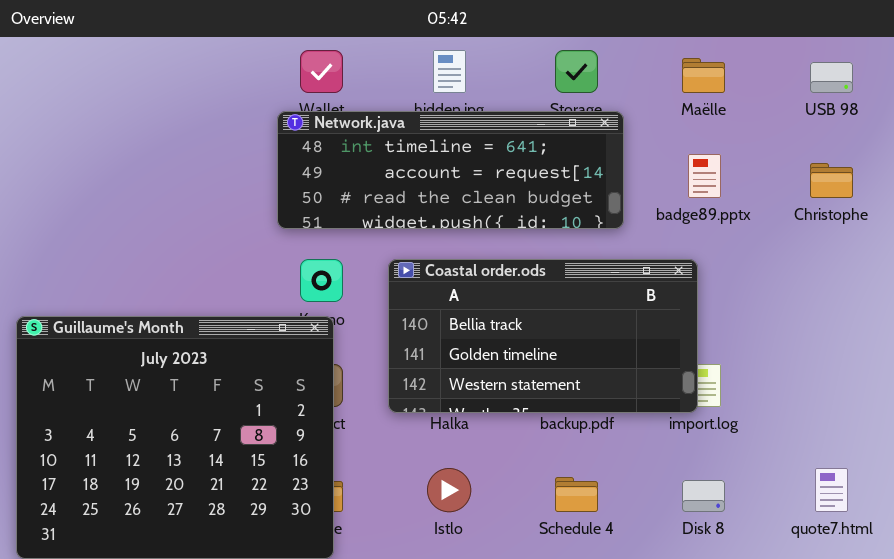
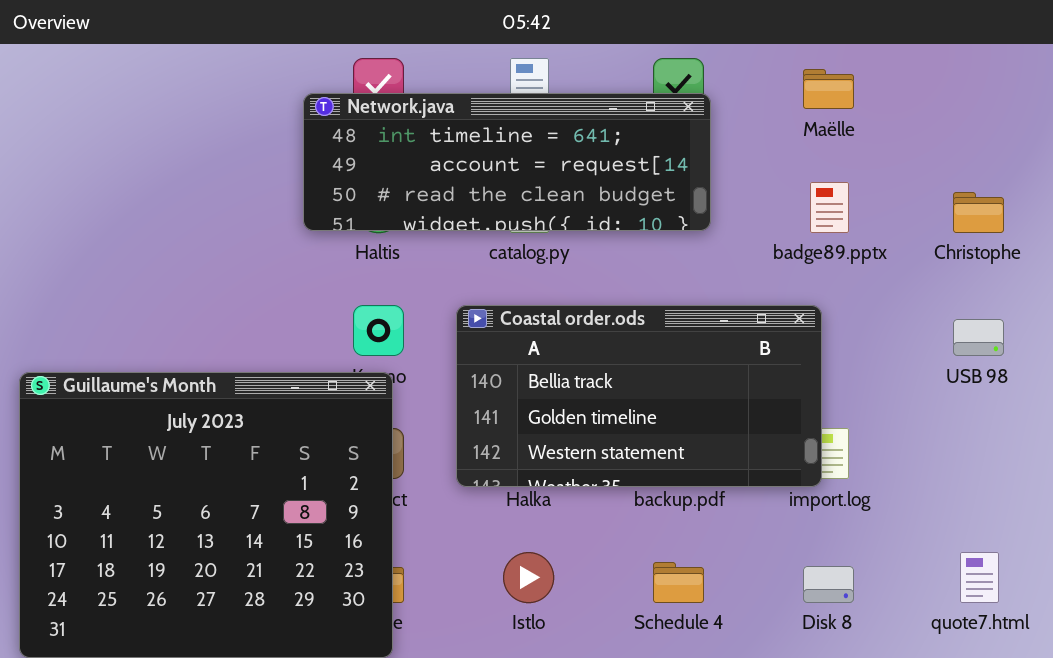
USB 98: [810,62,853,93] -> [953,319,1004,356], moved
Network.java: [277,111,624,229] -> [303,93,711,231], moved

